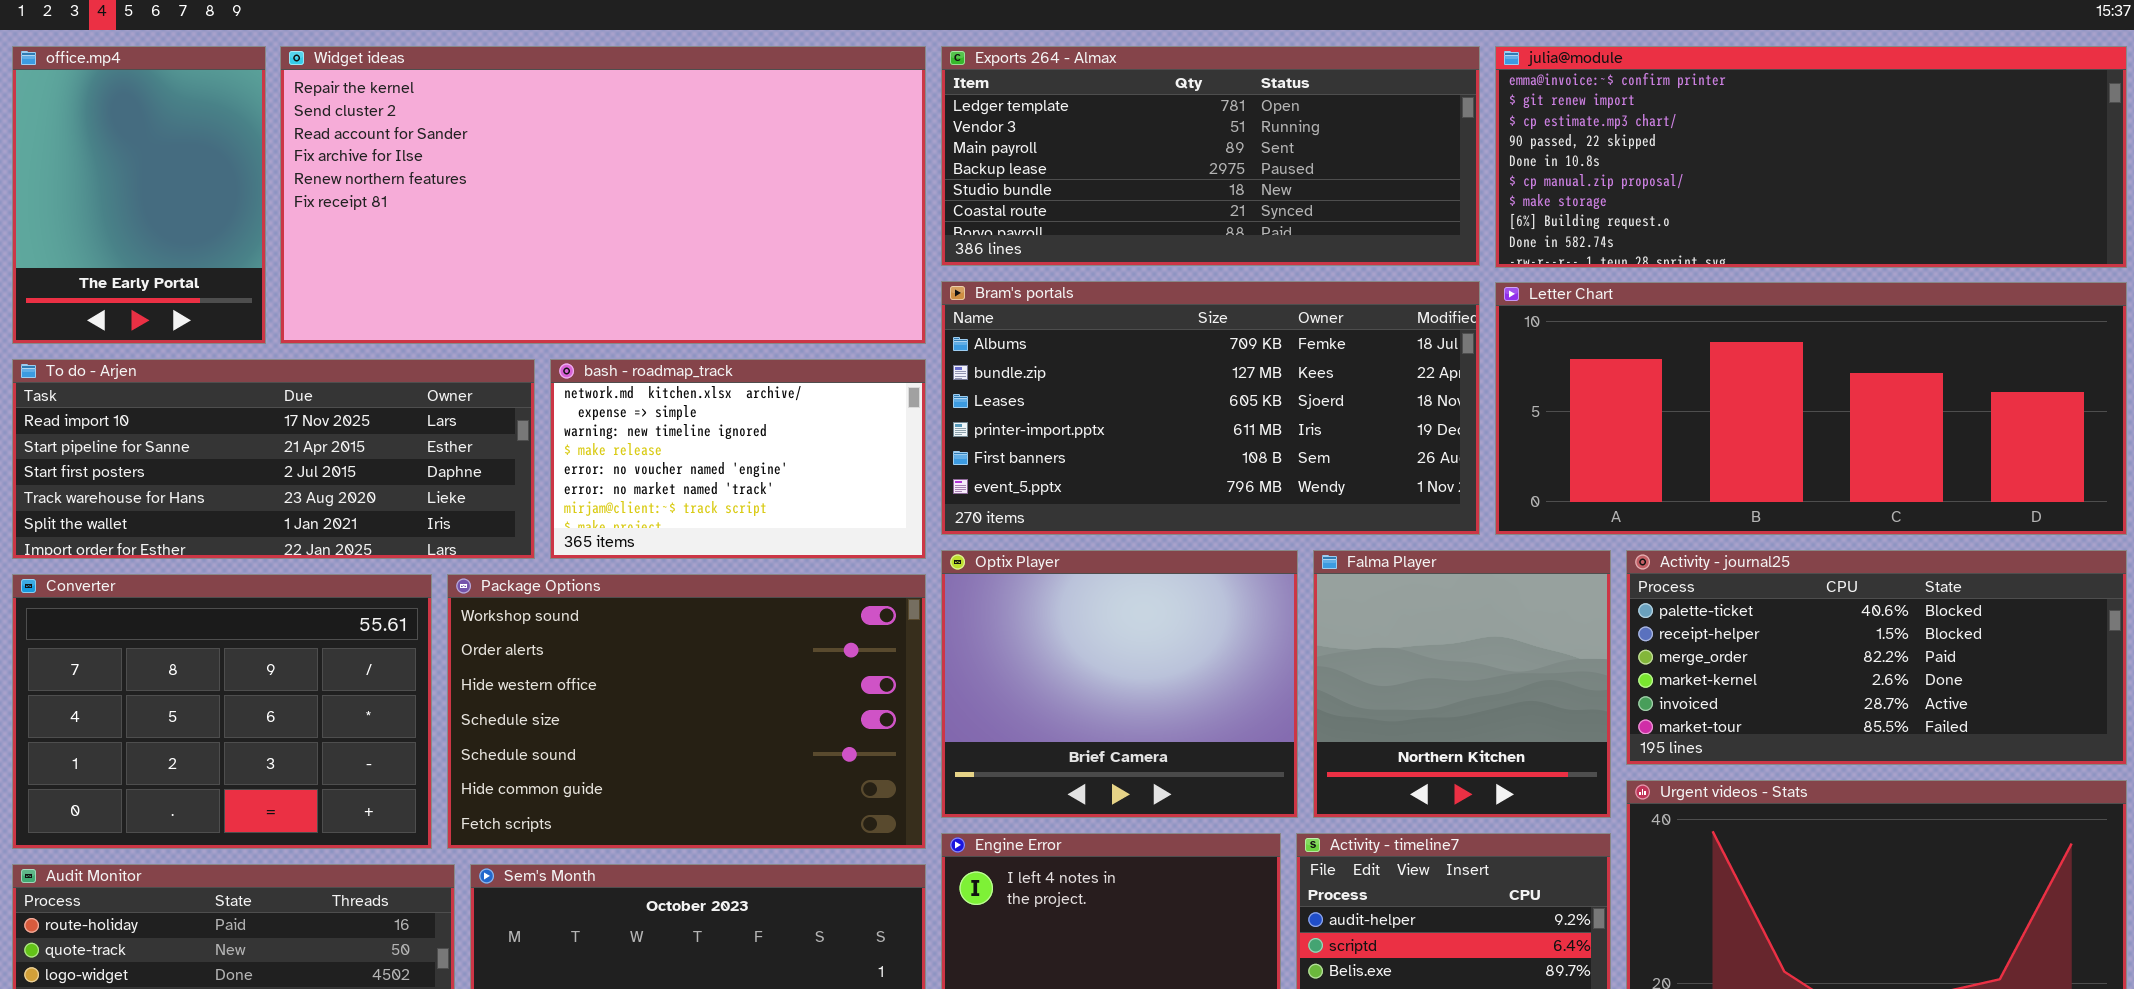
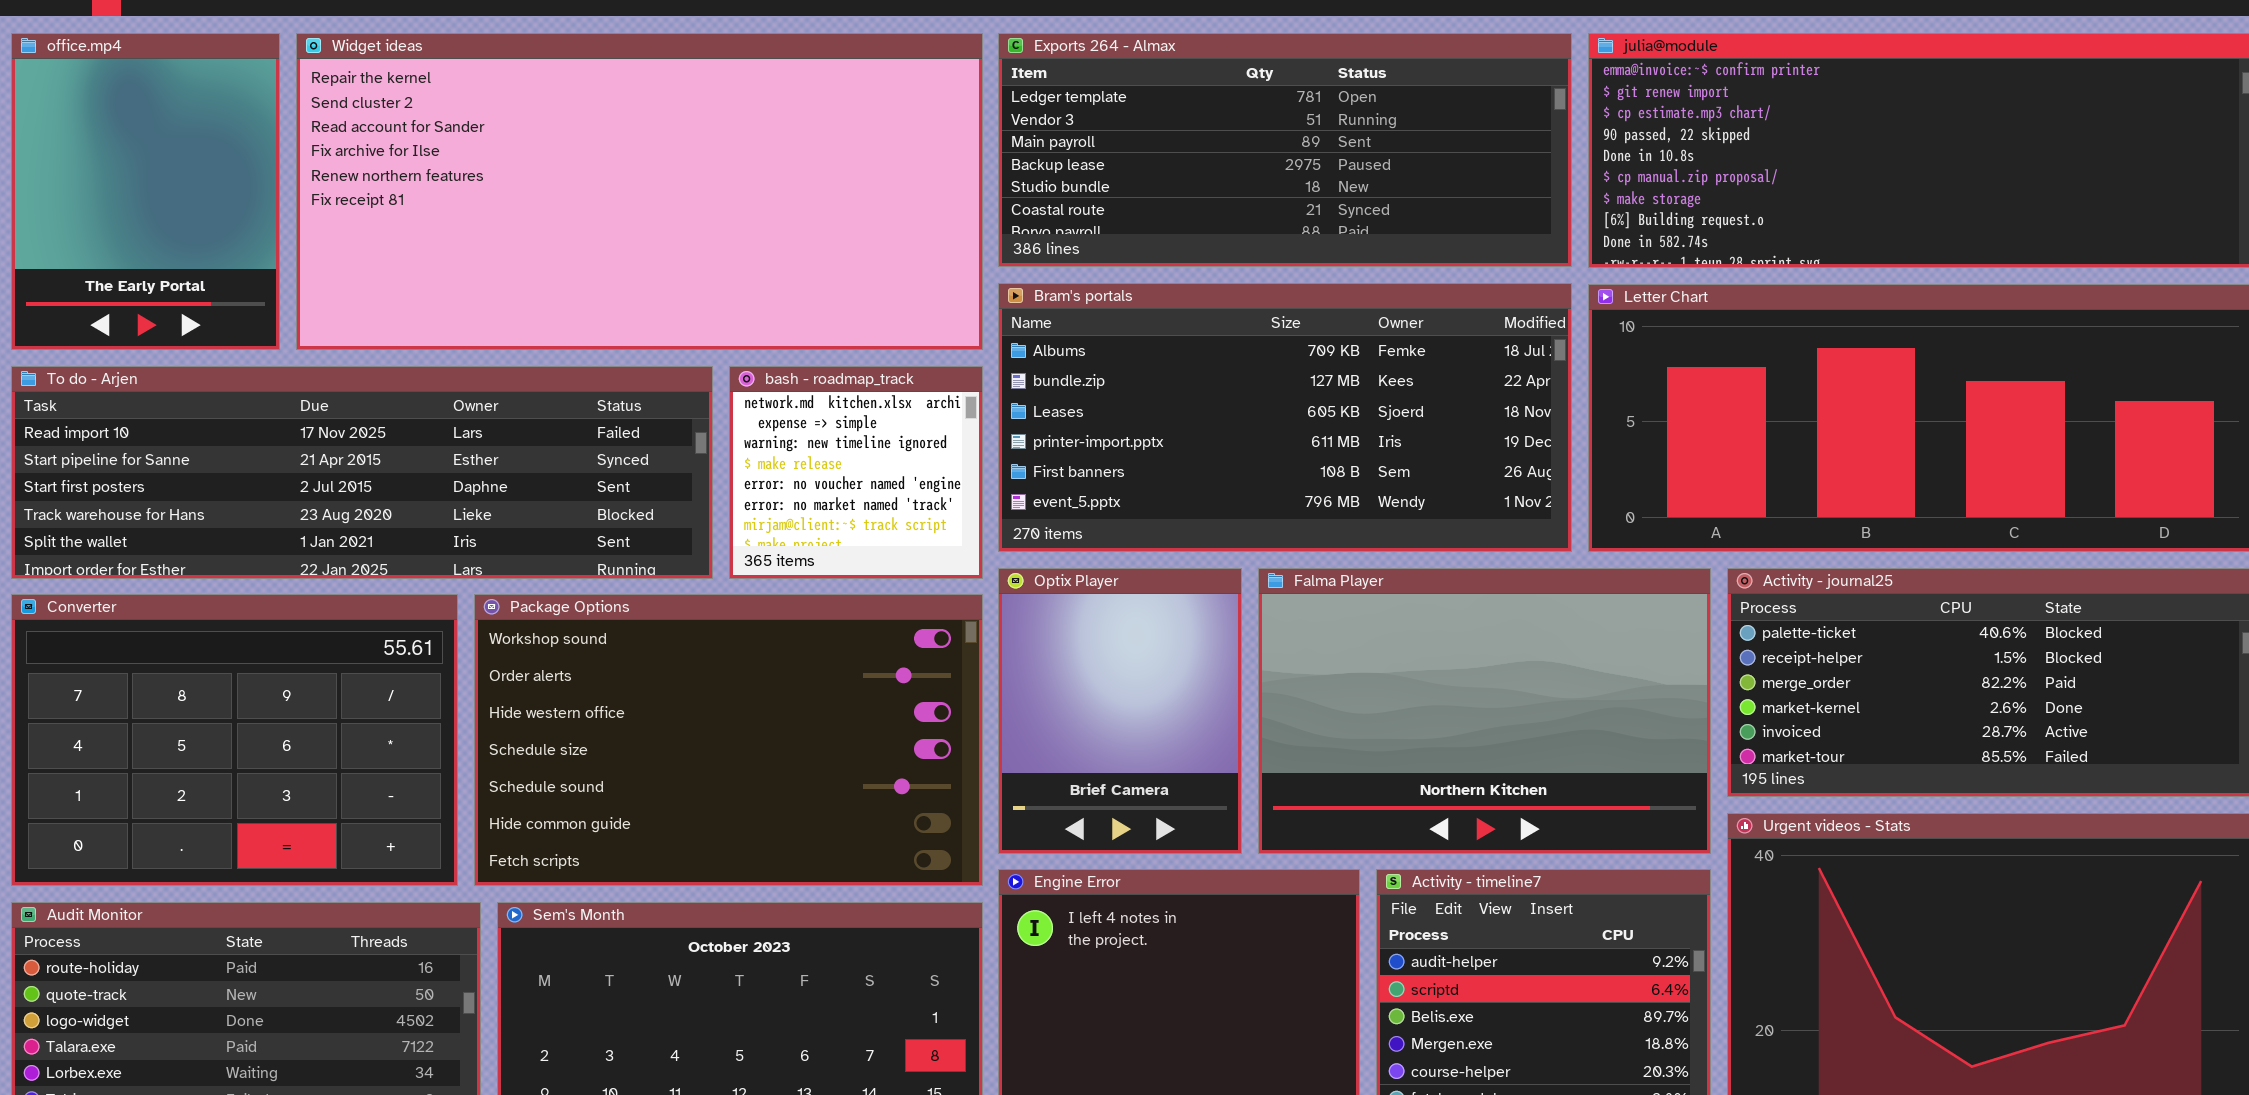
To do - Arjen: [12,359,535,559] -> [11,366,713,579], resized
bash - roadmap_track: [550,359,926,559] -> [729,366,983,579], resized
Optix Player: [941,550,1298,818] -> [998,568,1242,854], resized
Falma Player: [1313,550,1611,818] -> [1258,568,1711,854], resized

